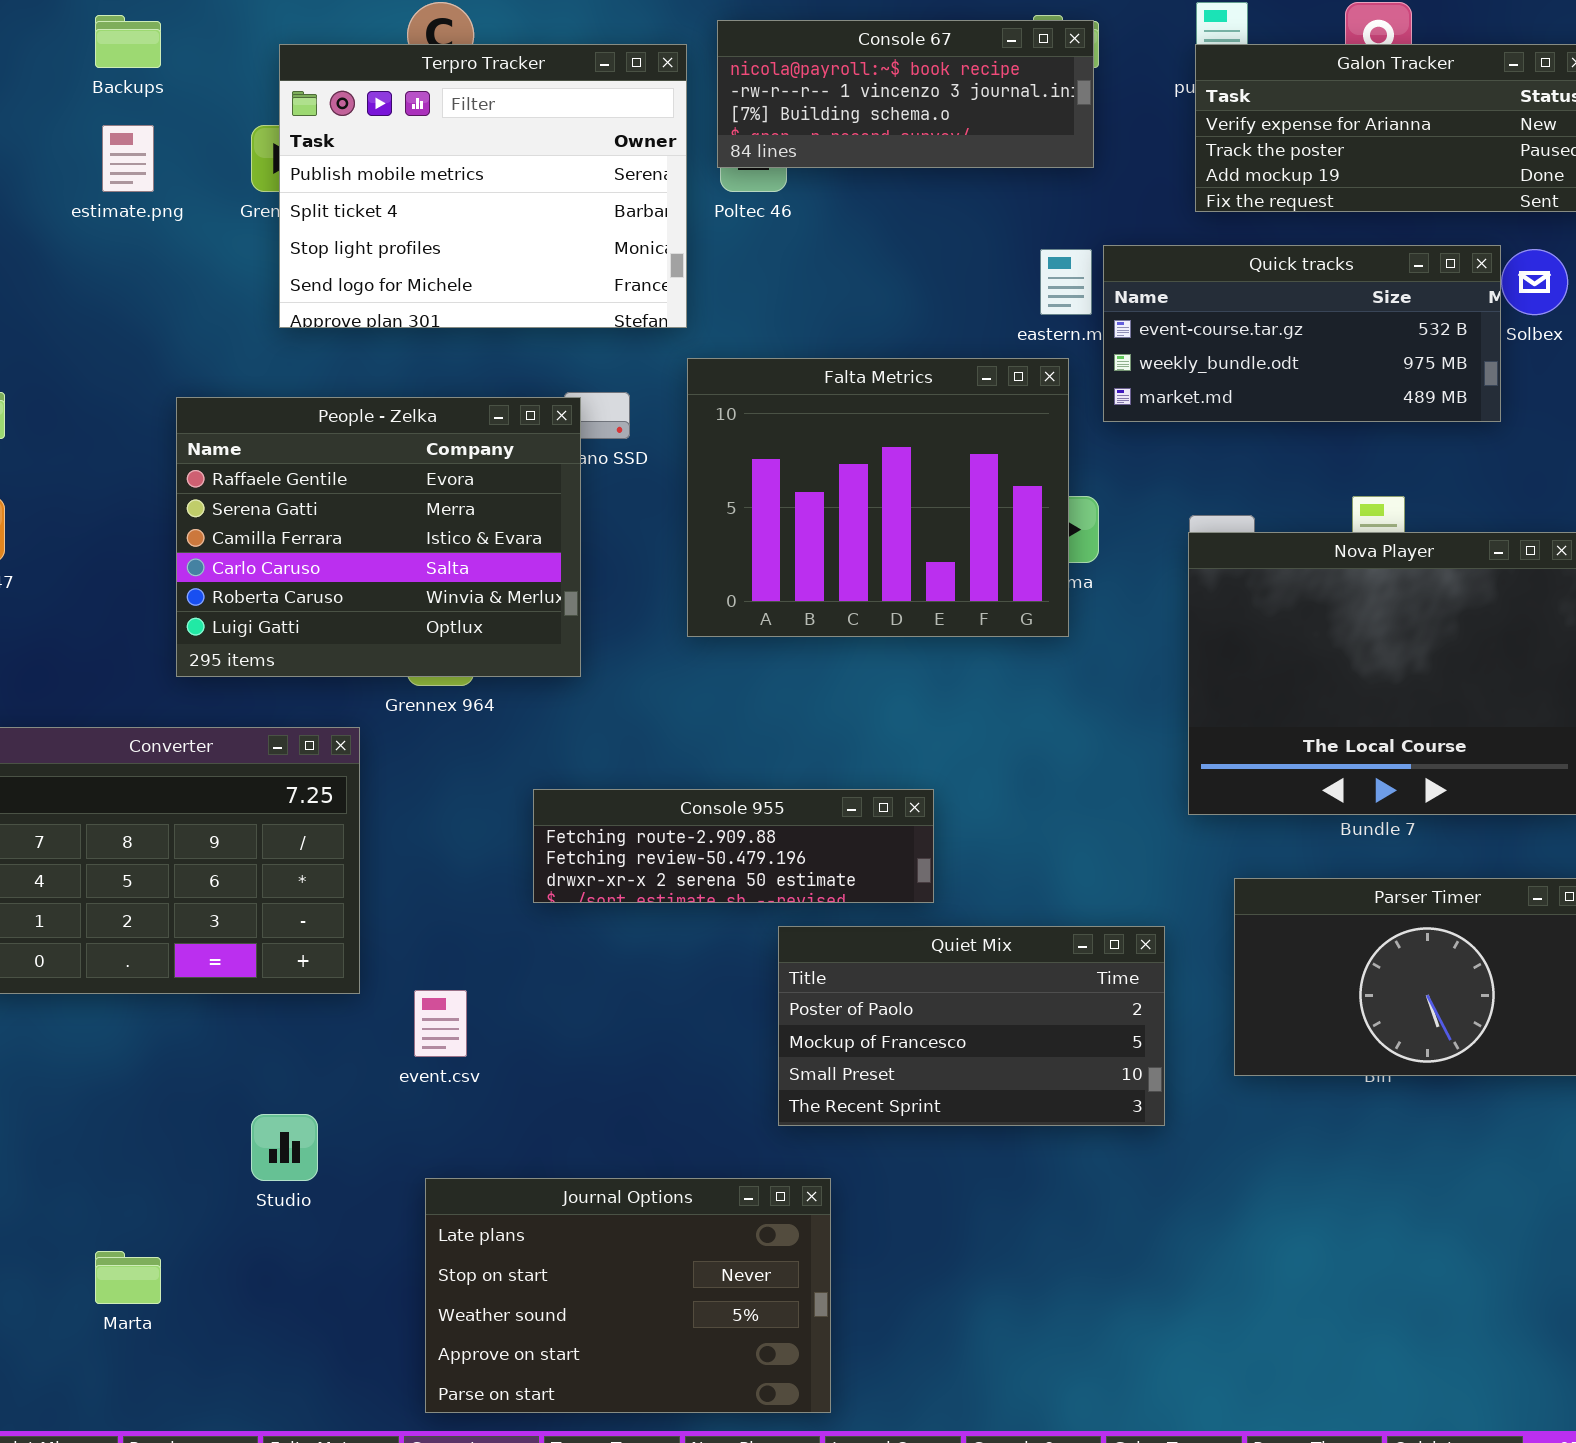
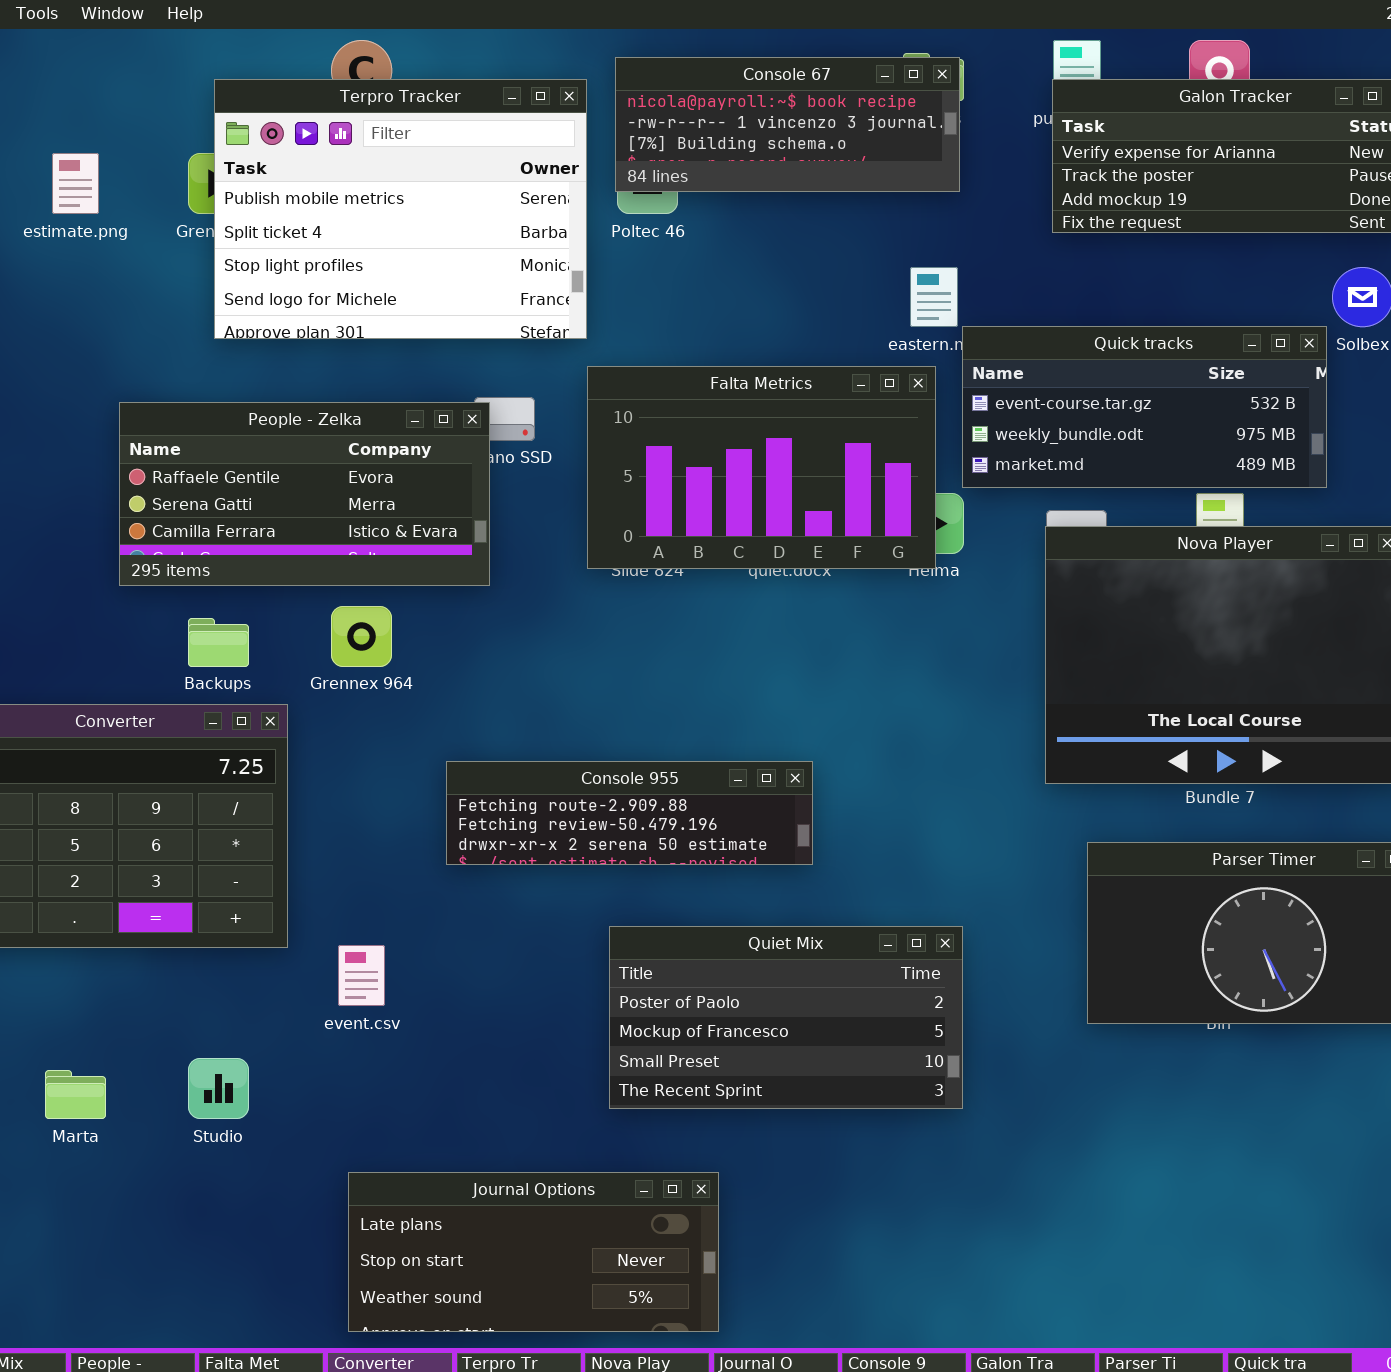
Backups: [95,15,161,68] -> [188,618,249,667], moved
Quick tracks: [1103,245,1501,422] -> [962,326,1327,488], moved
Falta Metrics: [687,358,1069,637] -> [587,366,936,569], resized
People - Zelka: [176,397,581,677] -> [119,402,490,586], resized
Quiet Mix: [778,926,1165,1126] -> [609,926,963,1109], moved
Journal Options: [425,1178,831,1413] -> [348,1172,719,1332], resized
Marta: [95,1251,161,1304] -> [45,1070,106,1119], moved

